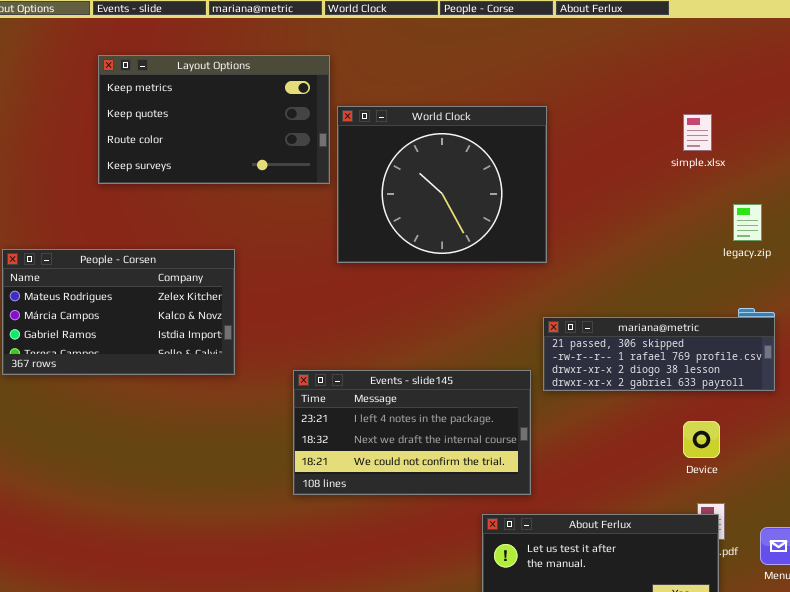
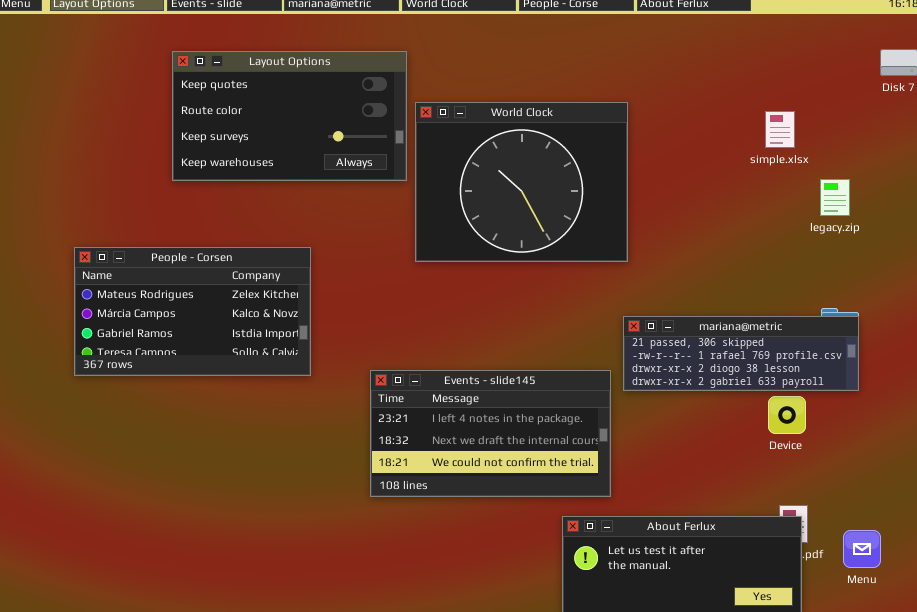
Layout Options: [98,55,330,184] -> [172,51,407,181], scrolled down 1 row
legacy.zip: [733,204,762,241] -> [820,179,850,216], moved
Device: [683,421,720,458] -> [768,396,806,434], moved

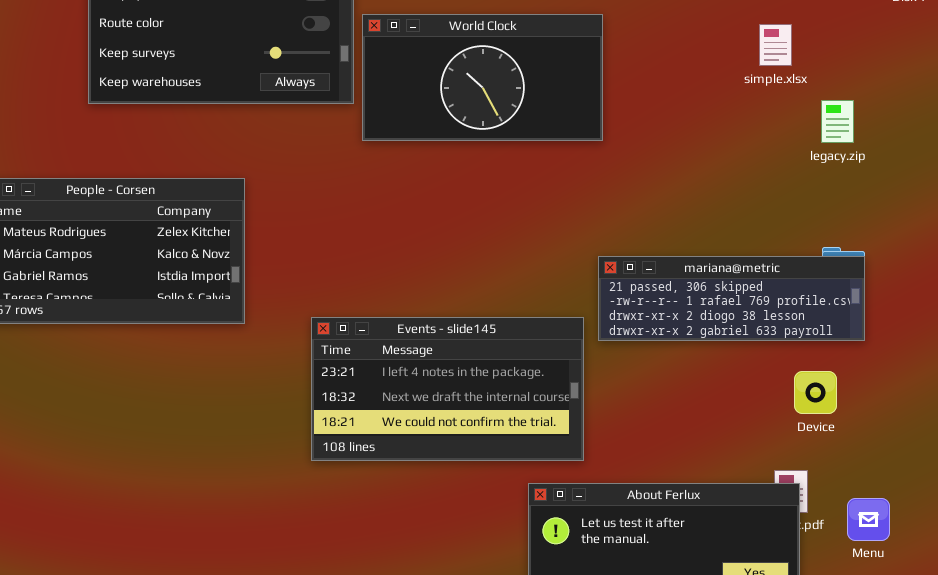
World Clock: [415,102,628,262] -> [362,14,603,141], resized
Device: [768,396,806,434] -> [794,371,837,414], moved

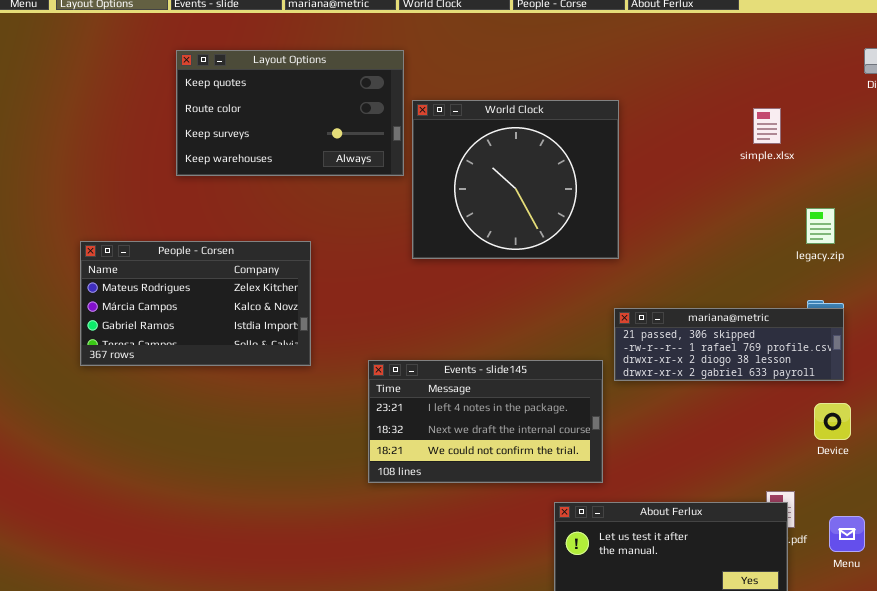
World Clock: [362,14,603,141] -> [412,100,619,259], resized
legacy.zip: [821,100,854,143] -> [806,208,835,244], moved
Device: [794,371,837,414] -> [814,403,851,440], moved

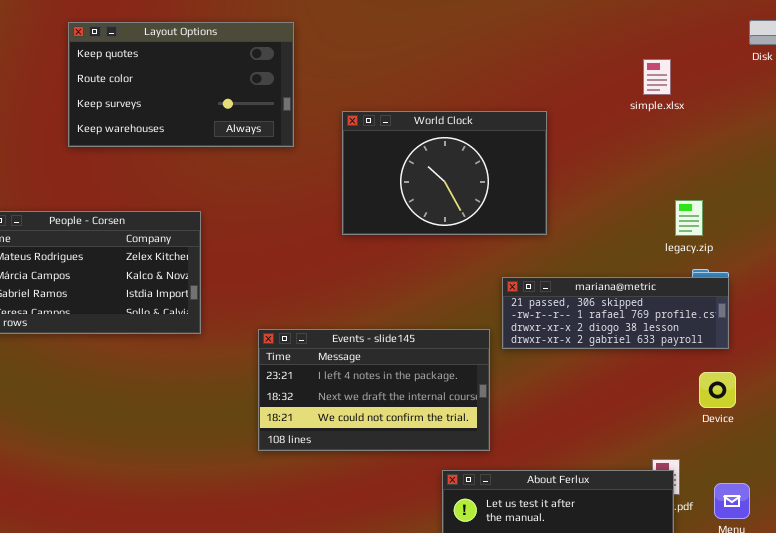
World Clock: [412,100,619,259] -> [342,111,547,235], moved, resized
simple.xlsx: [753,108,781,144] -> [643,59,671,95], moved
legacy.zip: [806,208,835,244] -> [675,200,703,236], moved

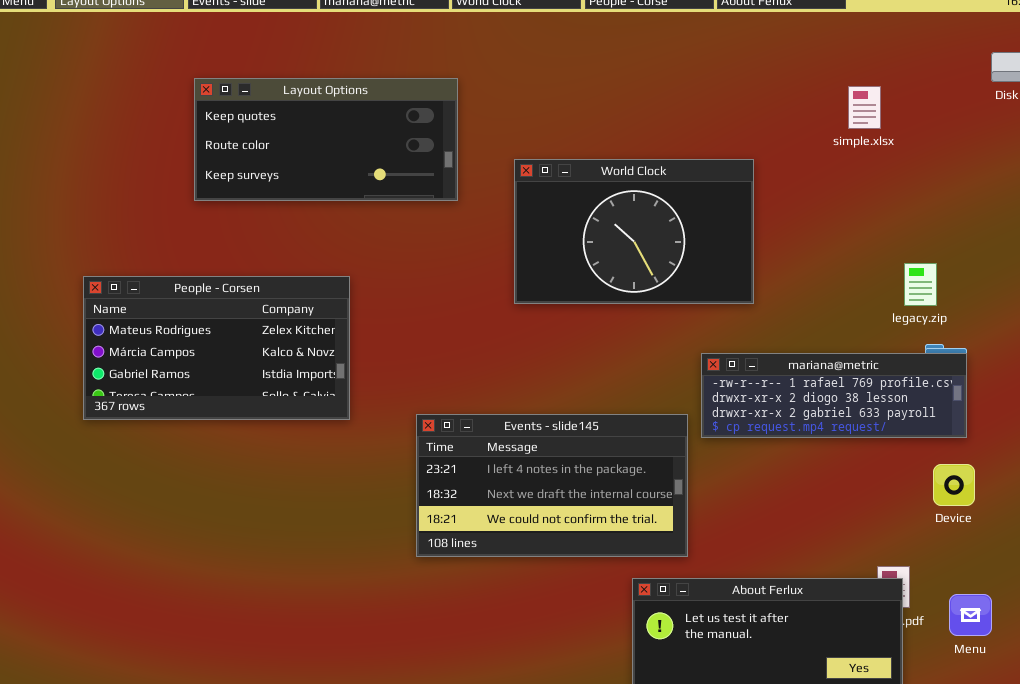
Layout Options: [68,22,294,147] -> [194,78,458,201], resized
simple.xlsx: [643,59,671,95] -> [848,86,881,129], moved
mariana@metric: [502,277,729,349] -> [701,353,967,438], scrolled down 1 row

